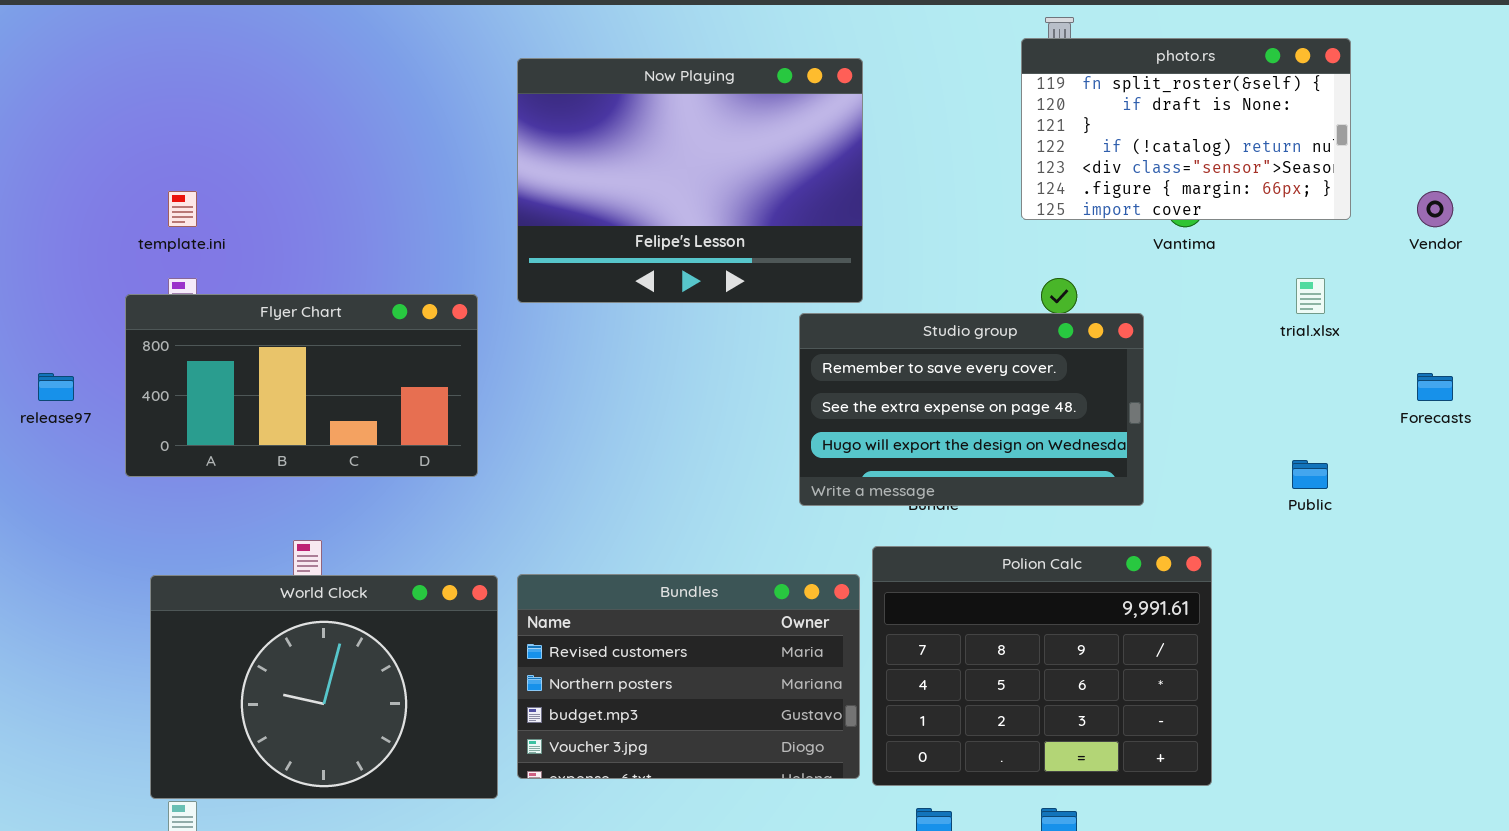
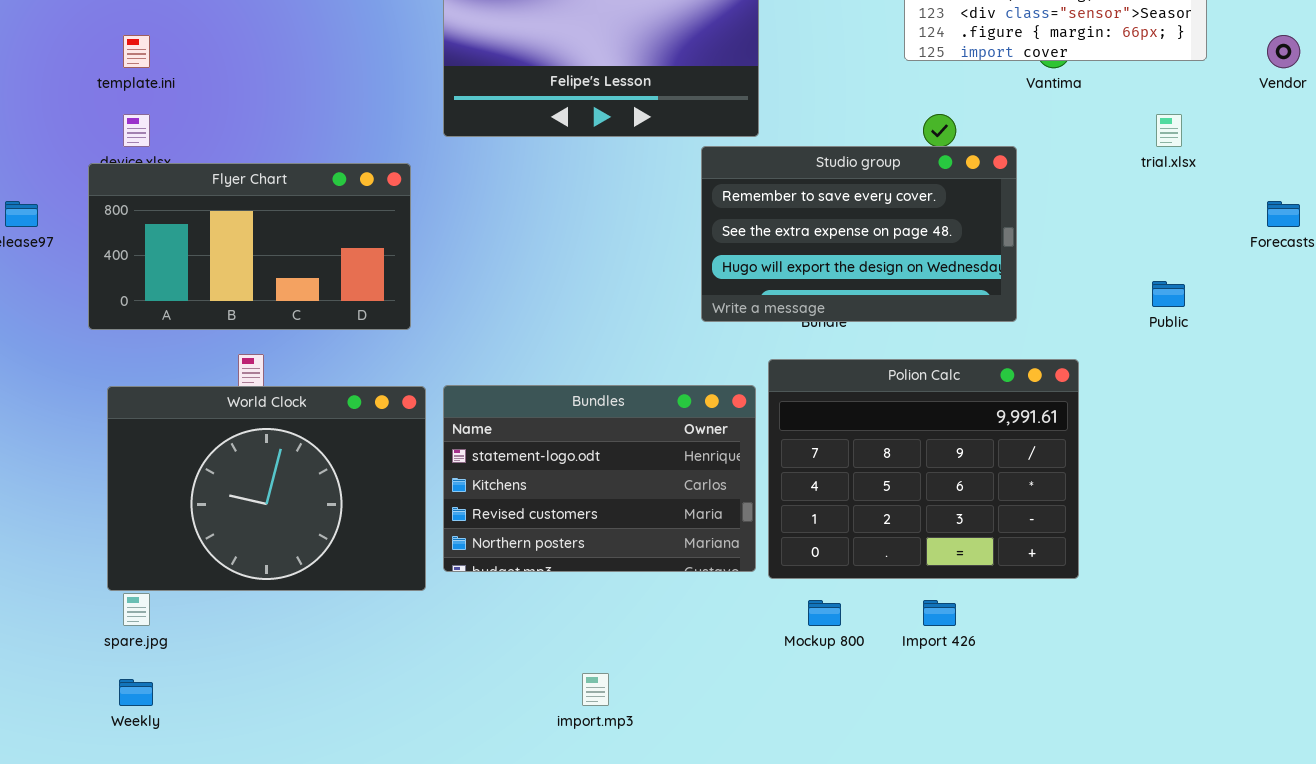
Flyer Chart: [125,294,478,477] -> [88,163,411,330], moved
Bundles: [517,574,860,779] -> [443,385,756,572], scrolled up 2 rows

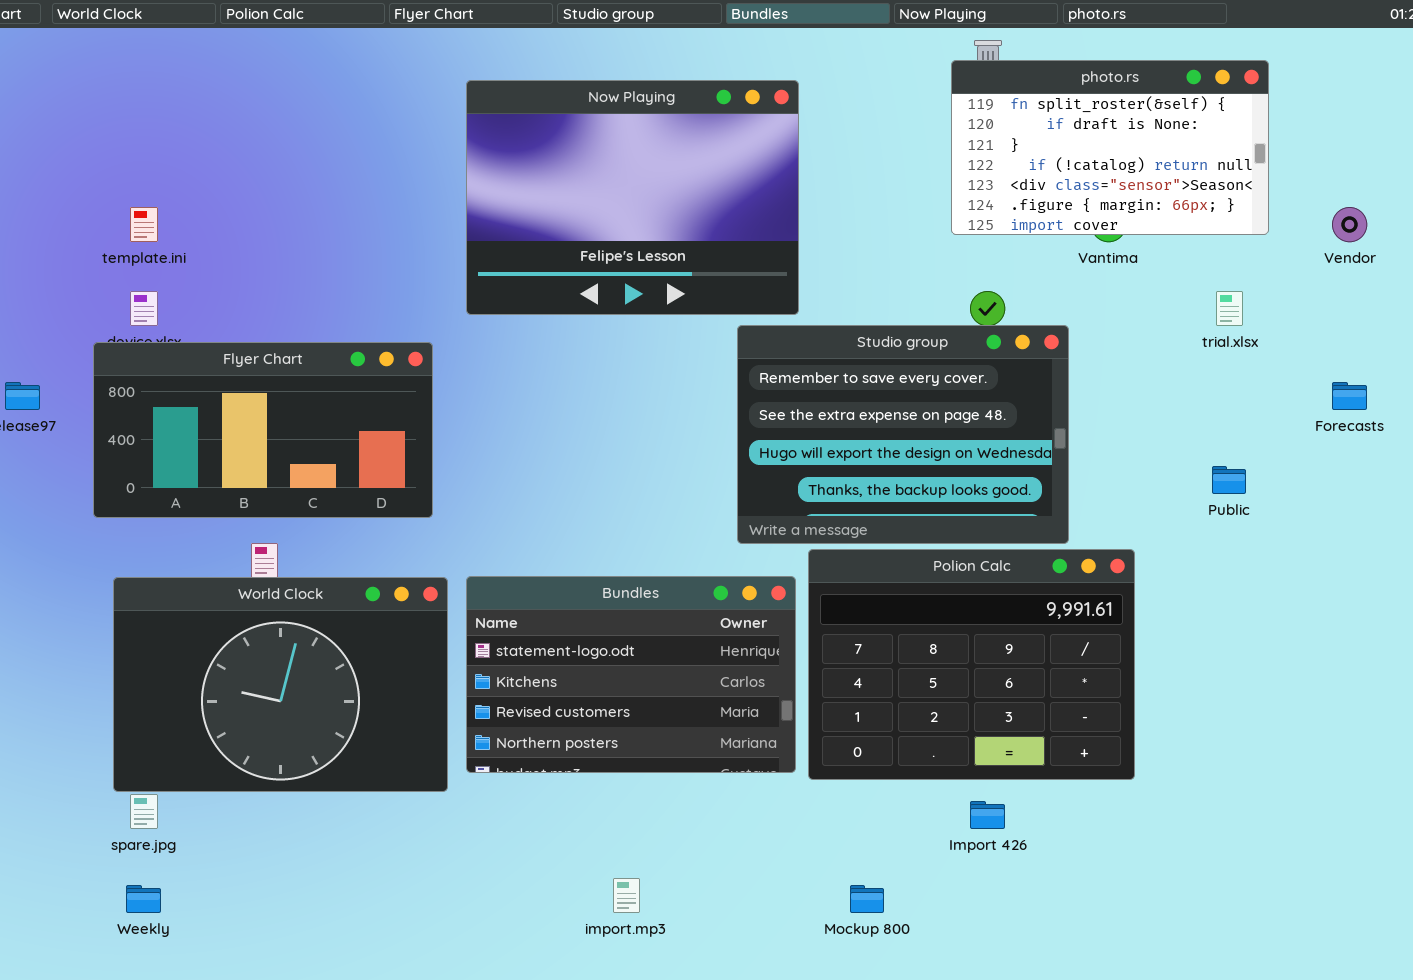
Studio group: [701,146,1017,322] -> [737,325,1069,544], resized
Mockup 800: [808,600,841,626] -> [850,885,884,913], moved

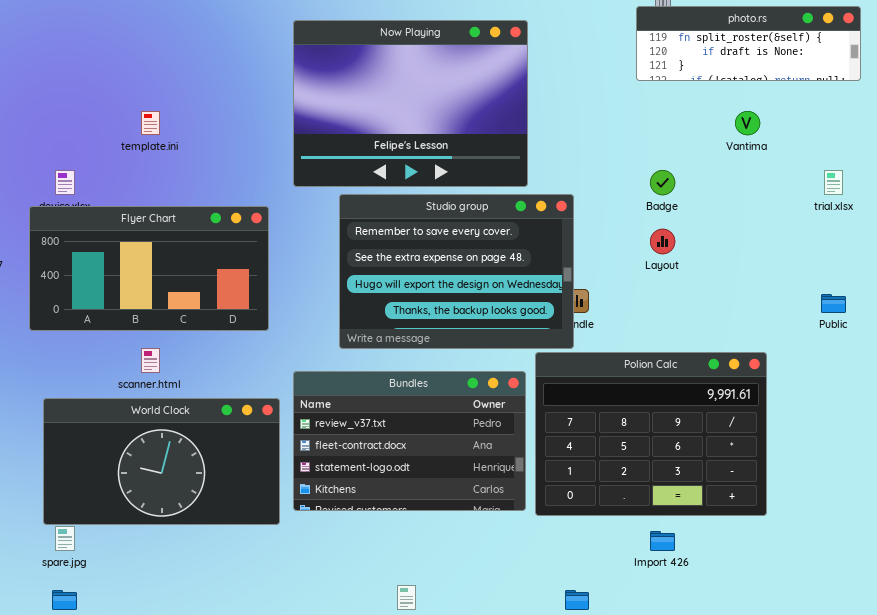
photo.rs: [951,60,1269,235] -> [636,6,861,81], resized
template.ini: [130,207,158,242] -> [141,111,160,135], moved
Studio group: [737,325,1069,544] -> [339,194,574,349], moved
Bundles: [466,576,796,773] -> [293,371,526,511], scrolled up 2 rows
World Clock: [113,577,448,792] -> [43,398,280,525], resized

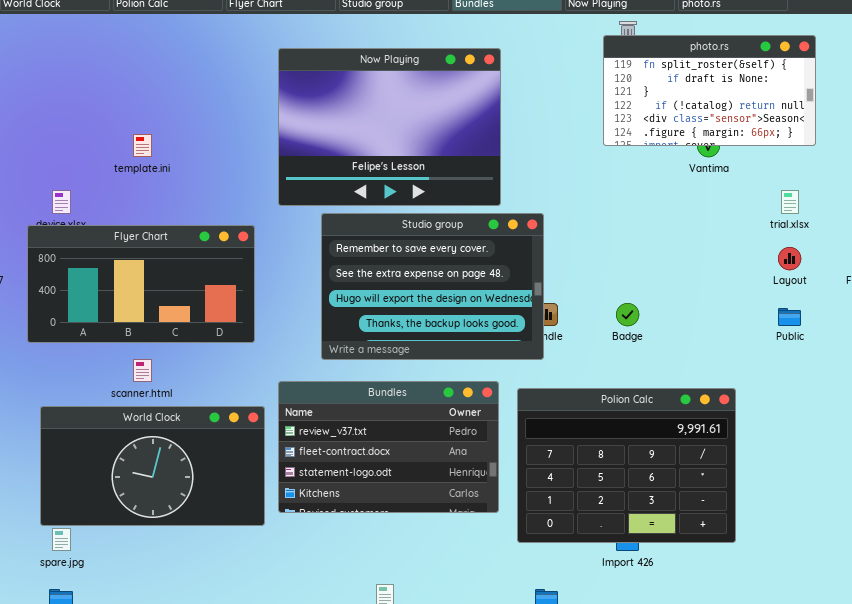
photo.rs: [636,6,861,81] -> [603,35,816,146], resized
Badge: [650,170,675,195] -> [616,303,639,326], moved
Layout: [650,229,675,254] -> [778,247,801,270], moved
Polion Calc: [535,352,767,516] -> [517,388,736,543], moved

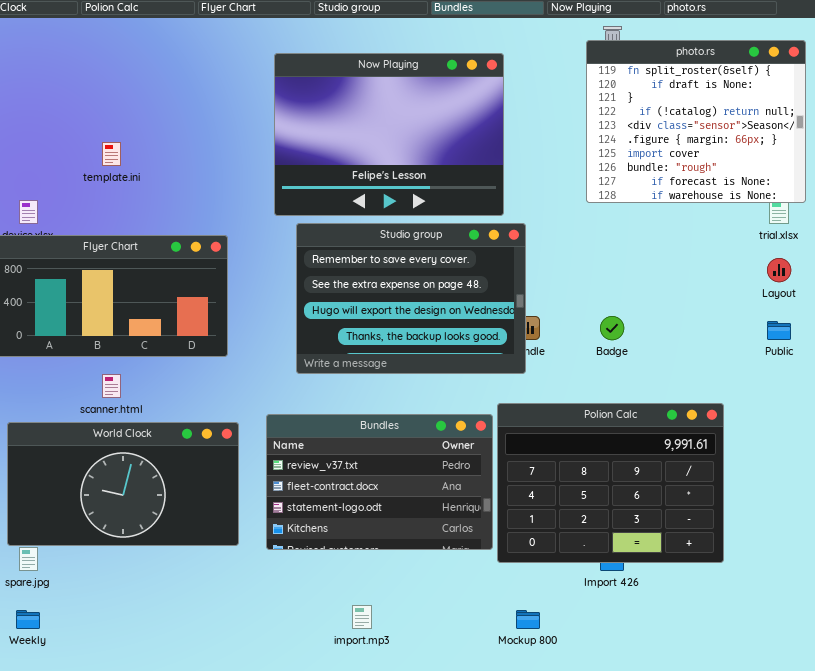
photo.rs: [603,35,816,146] -> [586,40,806,203], resized
Now Playing: [278,48,501,206] -> [274,53,504,216], moved
Bundles: [278,381,499,513] -> [266,414,493,550], moved

